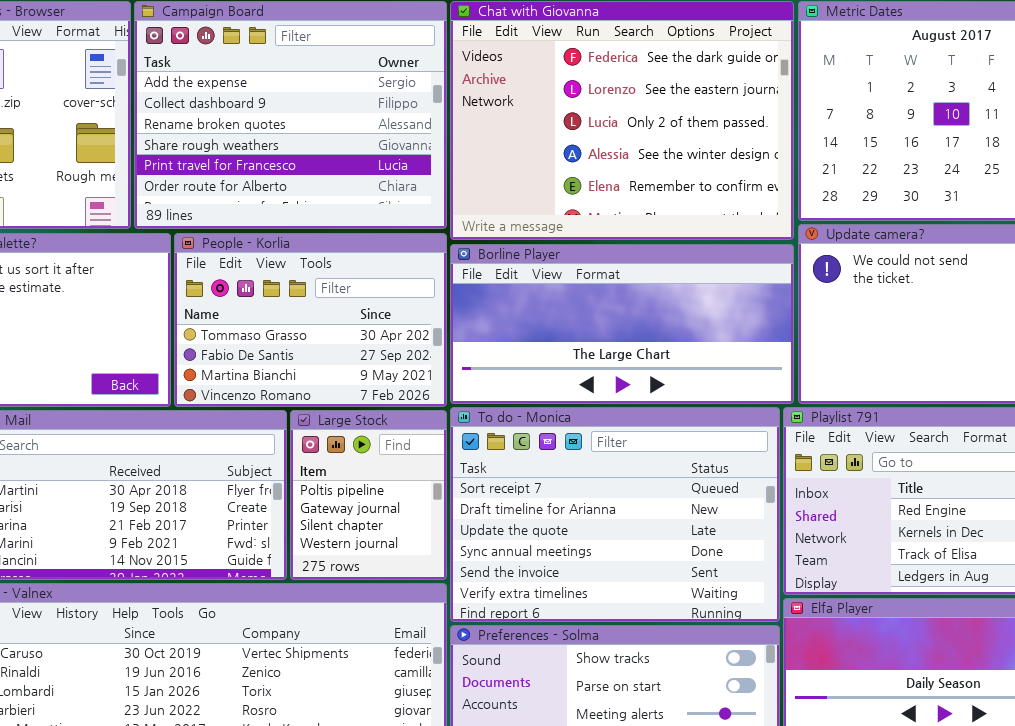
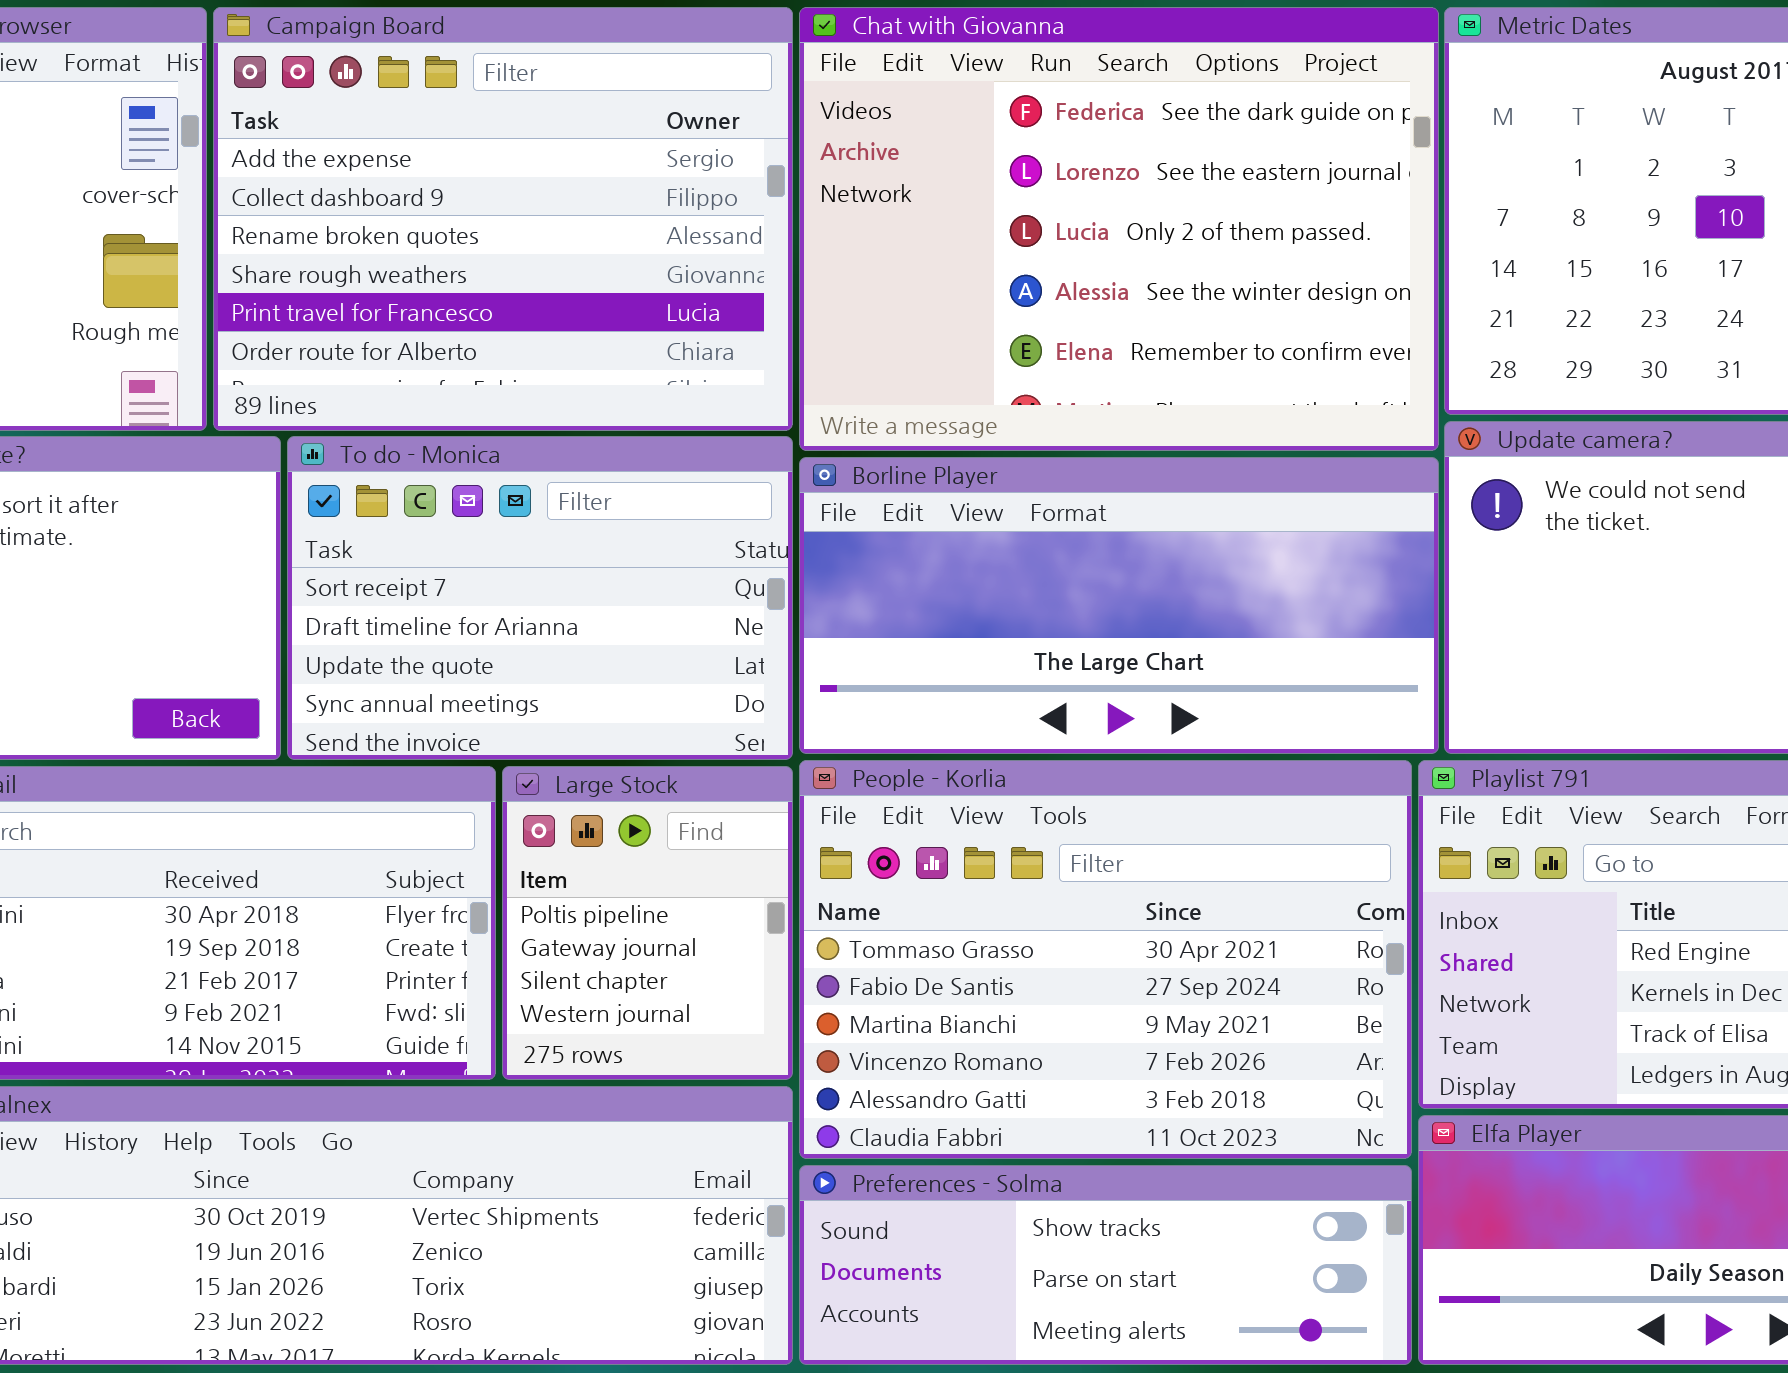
People - Korlia: [174,233,447,407] -> [799,760,1412,1159], moved, resized
To do - Monica: [450,407,780,622] -> [287,436,793,760], moved, resized

